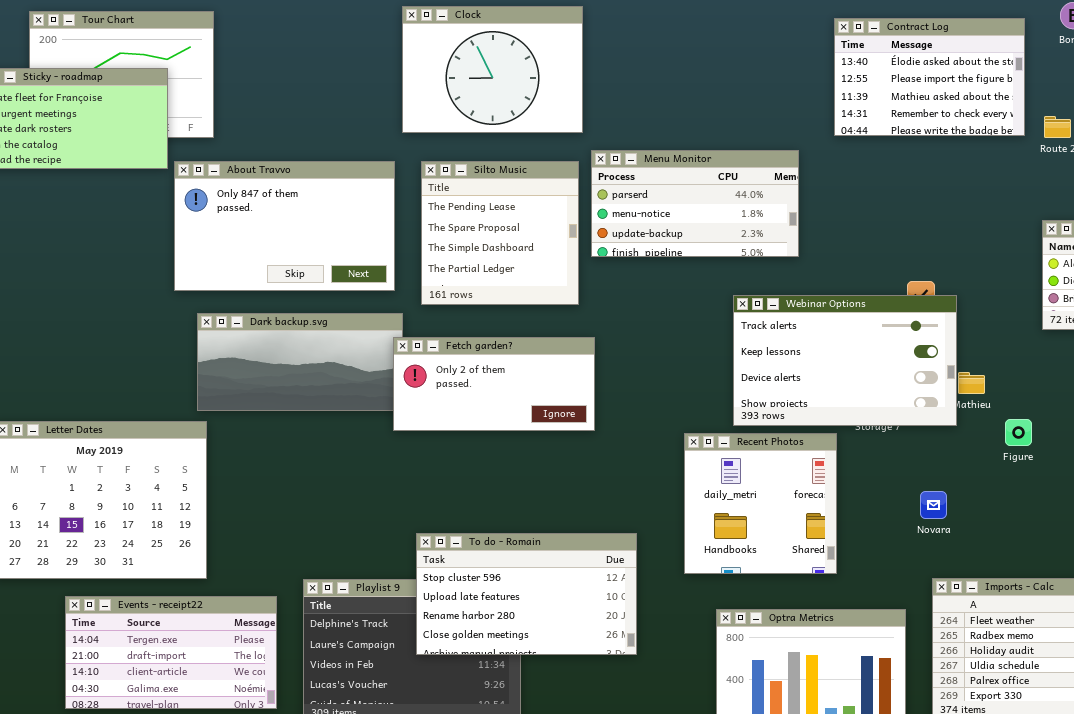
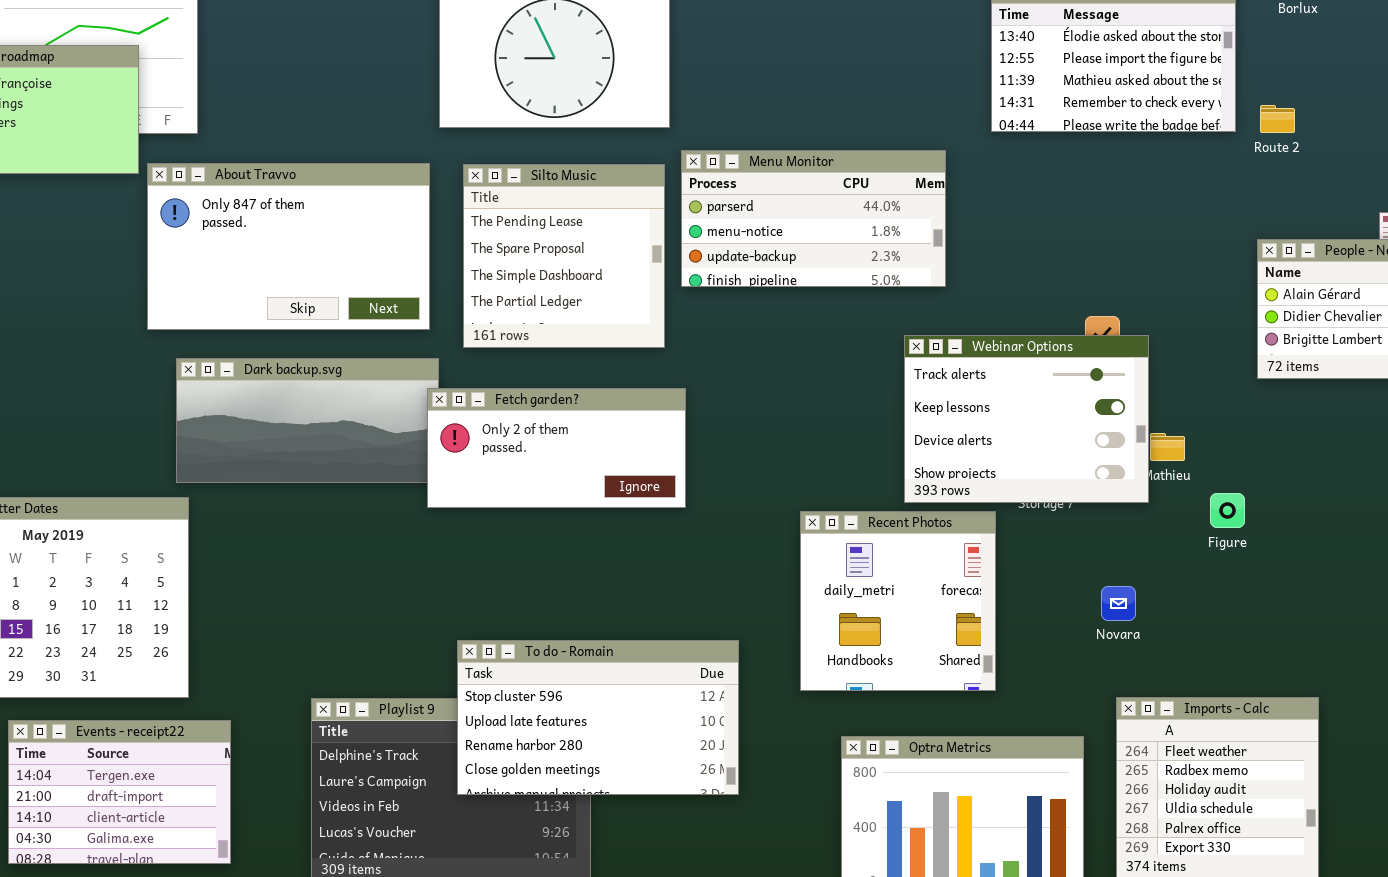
Webinar Options: [733,295,957,426] -> [904,335,1149,503], resized
Events - receipt22: [65,596,277,709] -> [8,720,231,864], resized

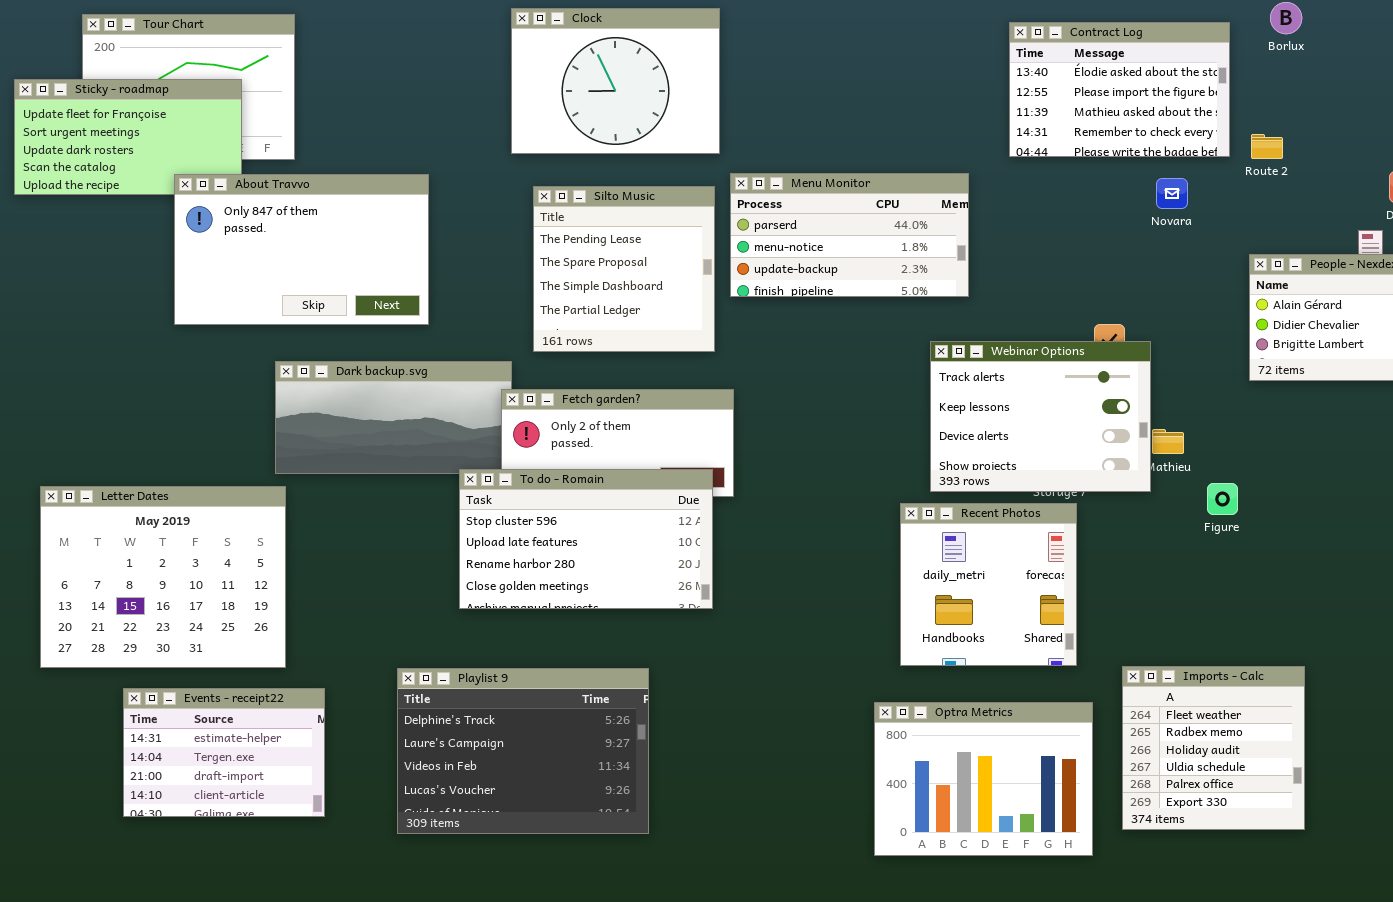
About Travvo: [147,163,430,330] -> [174,174,429,325], moved
Recent Photos: [800,511,996,691] -> [900,503,1077,666], moved
Novara: [1101,586,1136,621] -> [1156,178,1188,209], moved
To do - Romain: [457,640,739,795] -> [459,469,713,609], moved
Events - receipt22: [8,720,231,864] -> [123,688,325,817], scrolled up 1 row

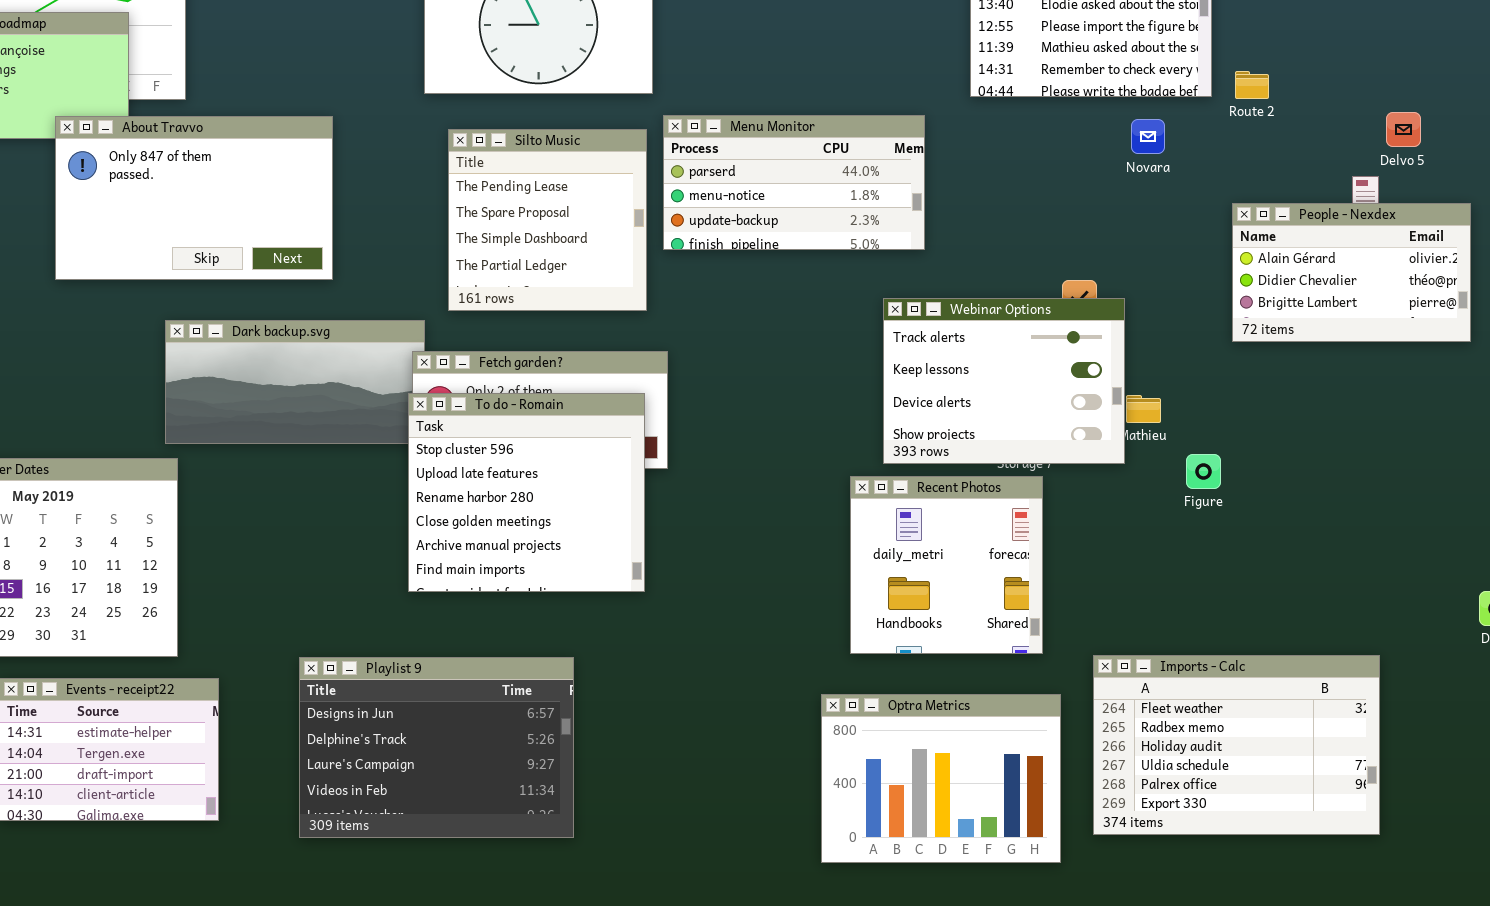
To do - Romain: [459,469,713,609] -> [408,393,645,592], resized
Imports - Calc: [1122,666,1305,830] -> [1093,655,1380,835], resized
Playlist 9: [397,668,649,834] -> [299,657,574,838], scrolled up 1 row

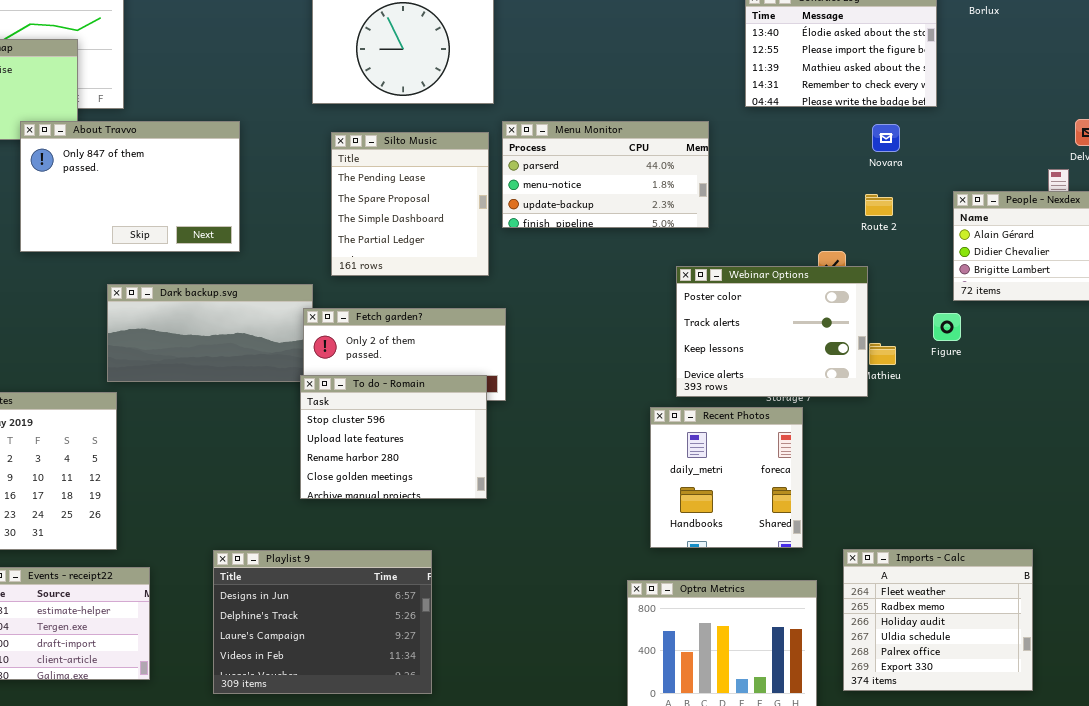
Route 2: [1235,71,1269,99] -> [865,194,893,216], moved
Webinar Options: [883,298,1125,464] -> [676,266,868,397], scrolled up 1 row
To do - Romain: [408,393,645,592] -> [300,375,487,499], resized
Figure: [1186,454,1221,489] -> [933,313,961,341], moved
Imports - Calc: [1093,655,1380,835] -> [843,549,1033,691], resized

